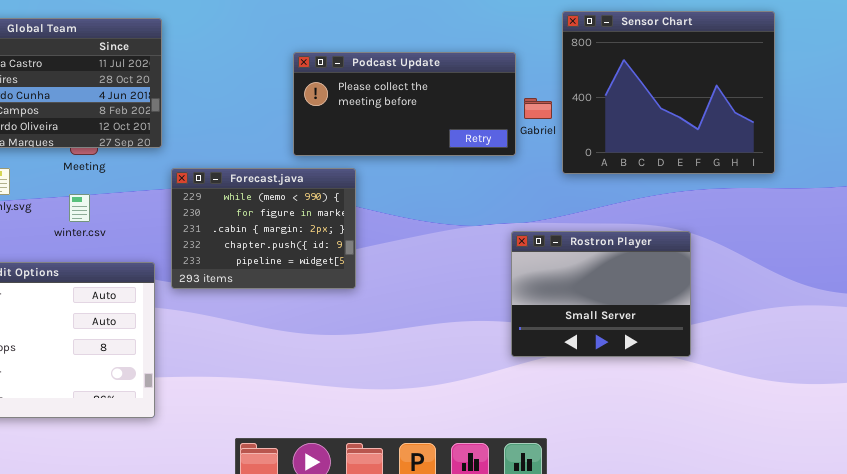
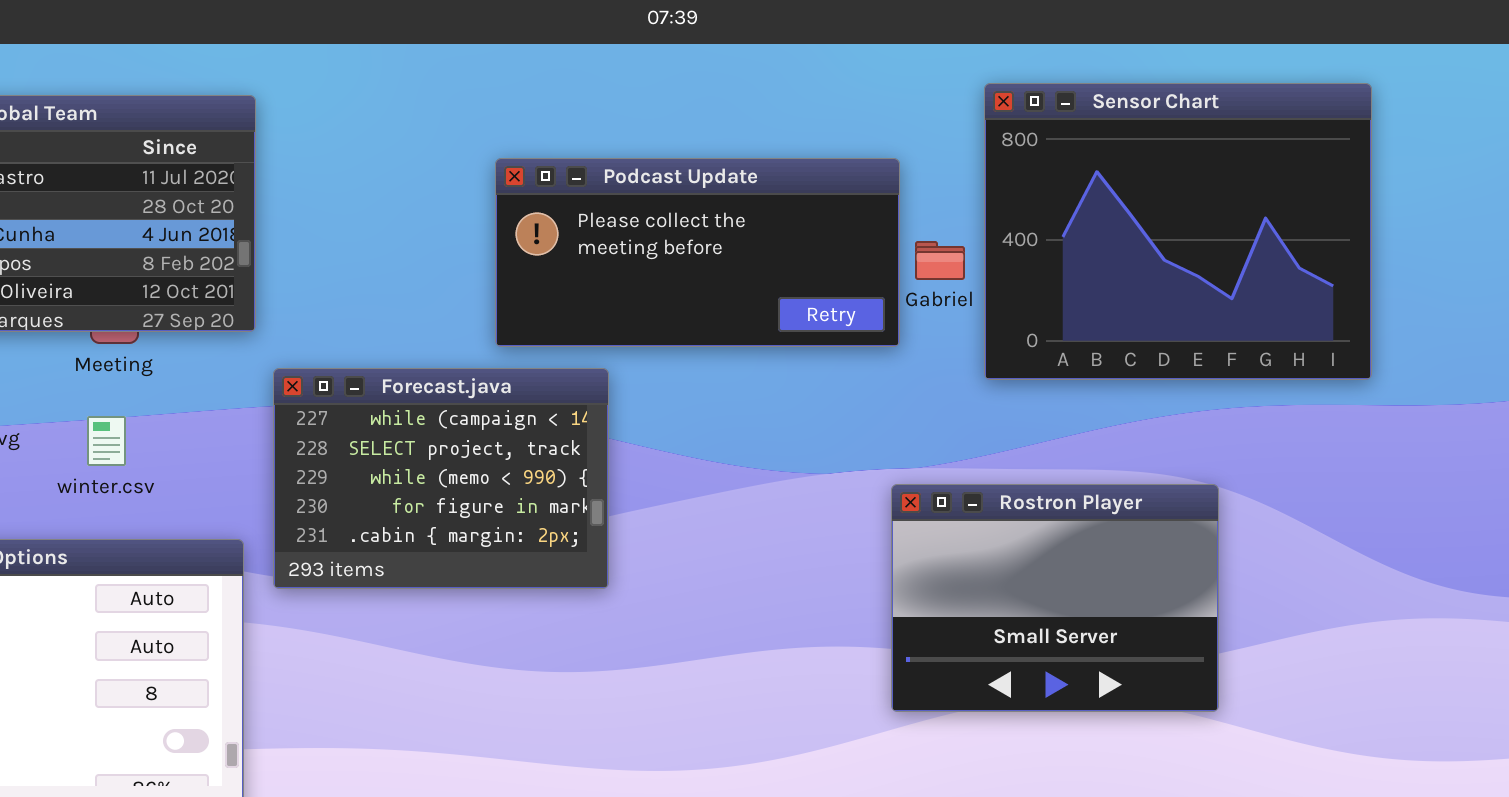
Forecast.java: [171,168,356,289] -> [273,368,609,589], scrolled up 2 rows

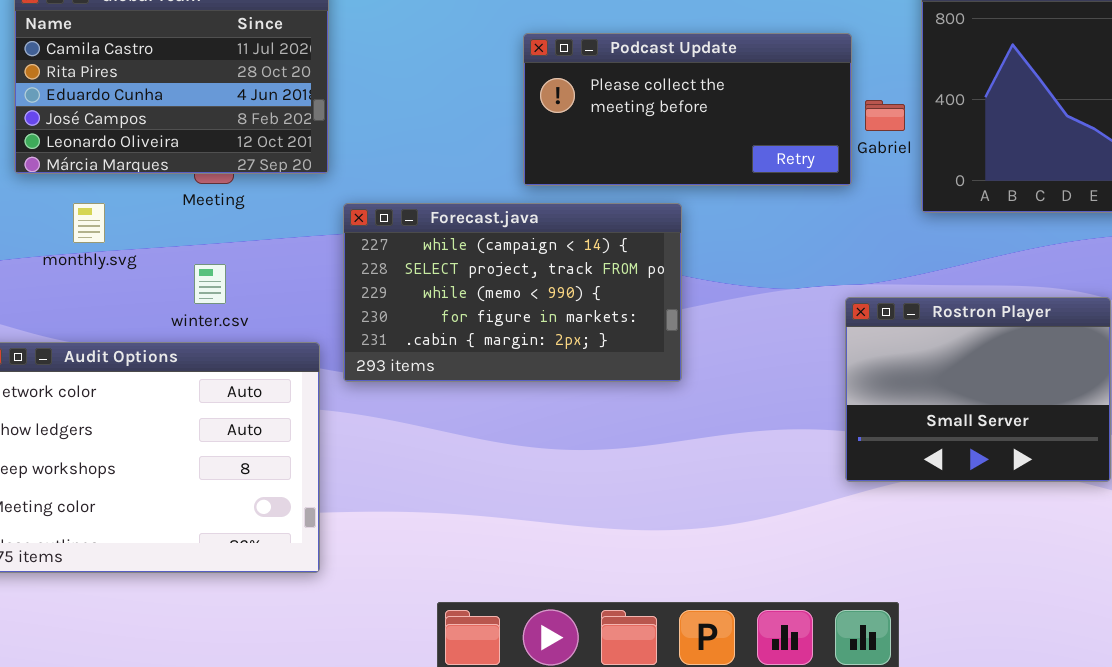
Forecast.java: [273,368,609,589] -> [343,203,682,382], resized
winter.csv: [87,416,126,466] -> [194,264,226,304], moved

